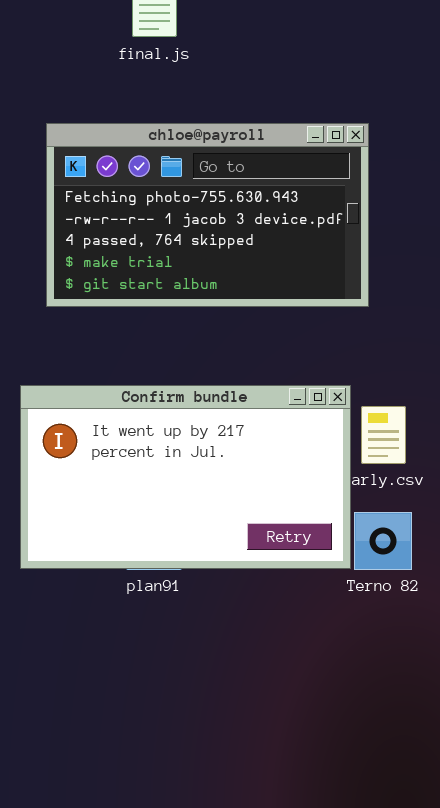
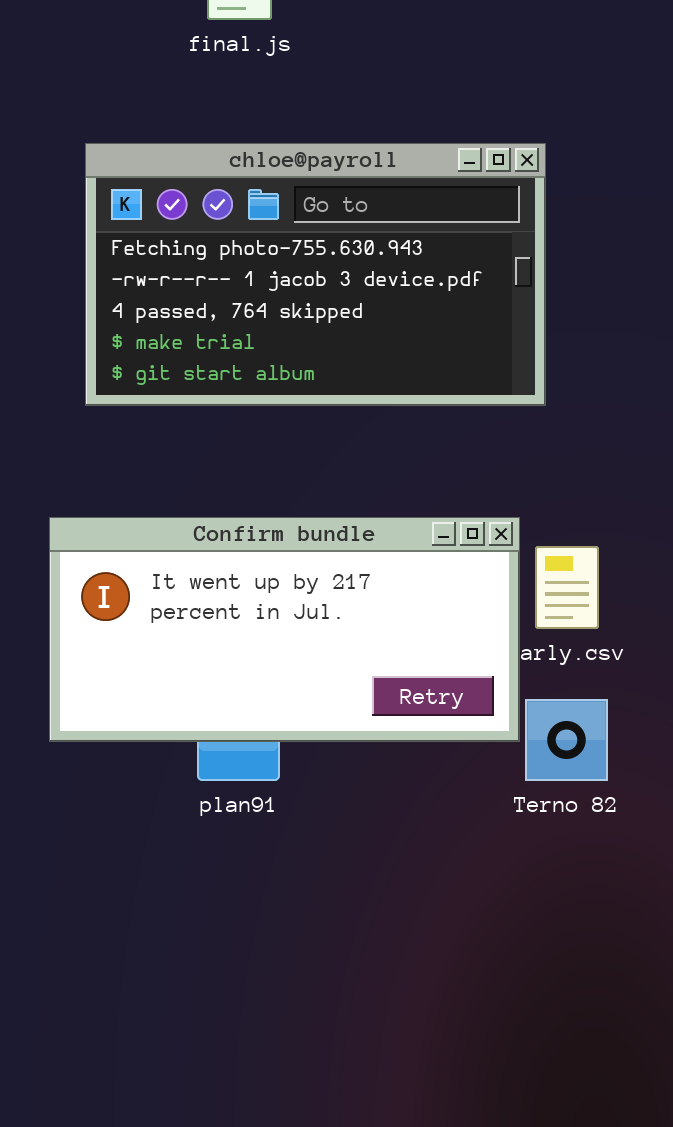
Confirm bundle: [20,385,351,569] -> [49,517,520,742], resized

